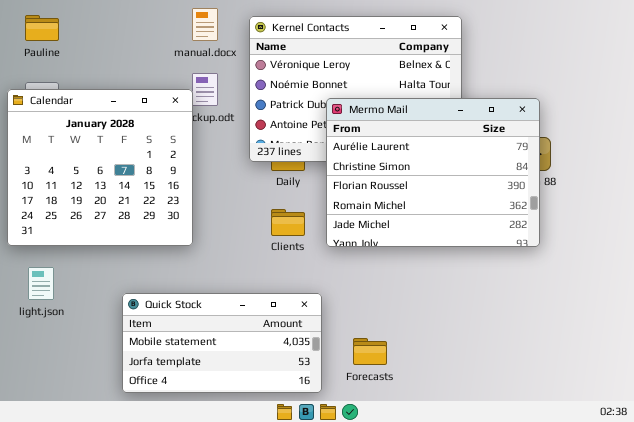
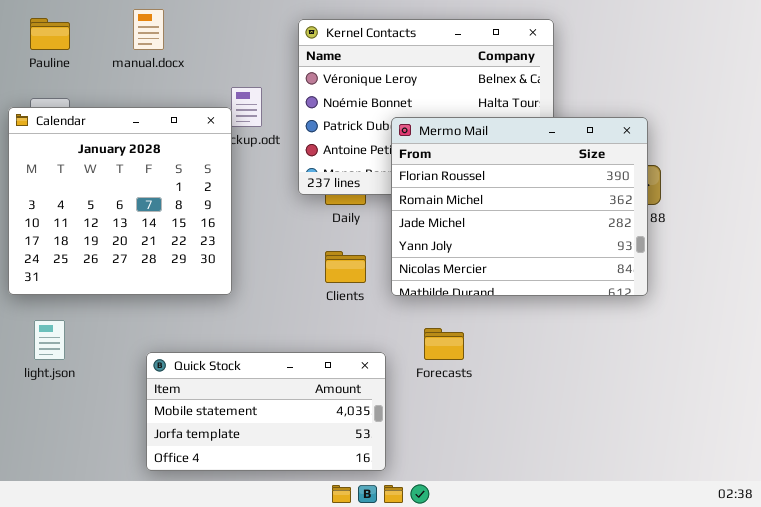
manual.docx: [192,8,218,41] -> [133,9,164,50], moved
Mermo Mail: [326,98,540,247] -> [391,117,648,296], scrolled down 2 rows
Forecasts: [353,338,387,365] -> [424,328,464,360], moved

